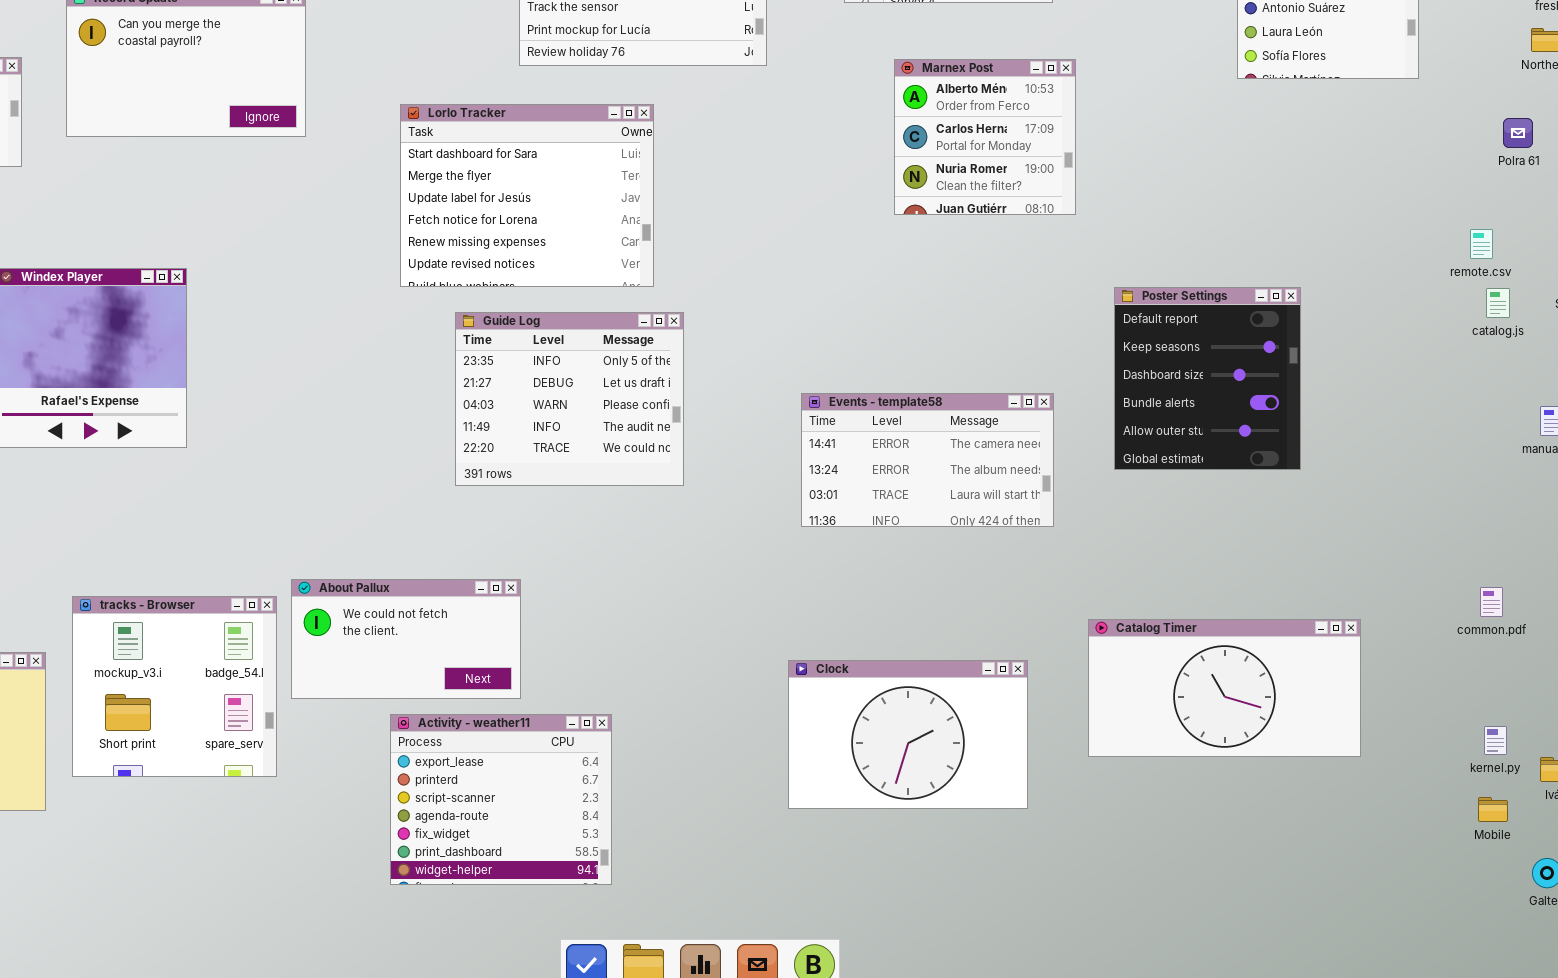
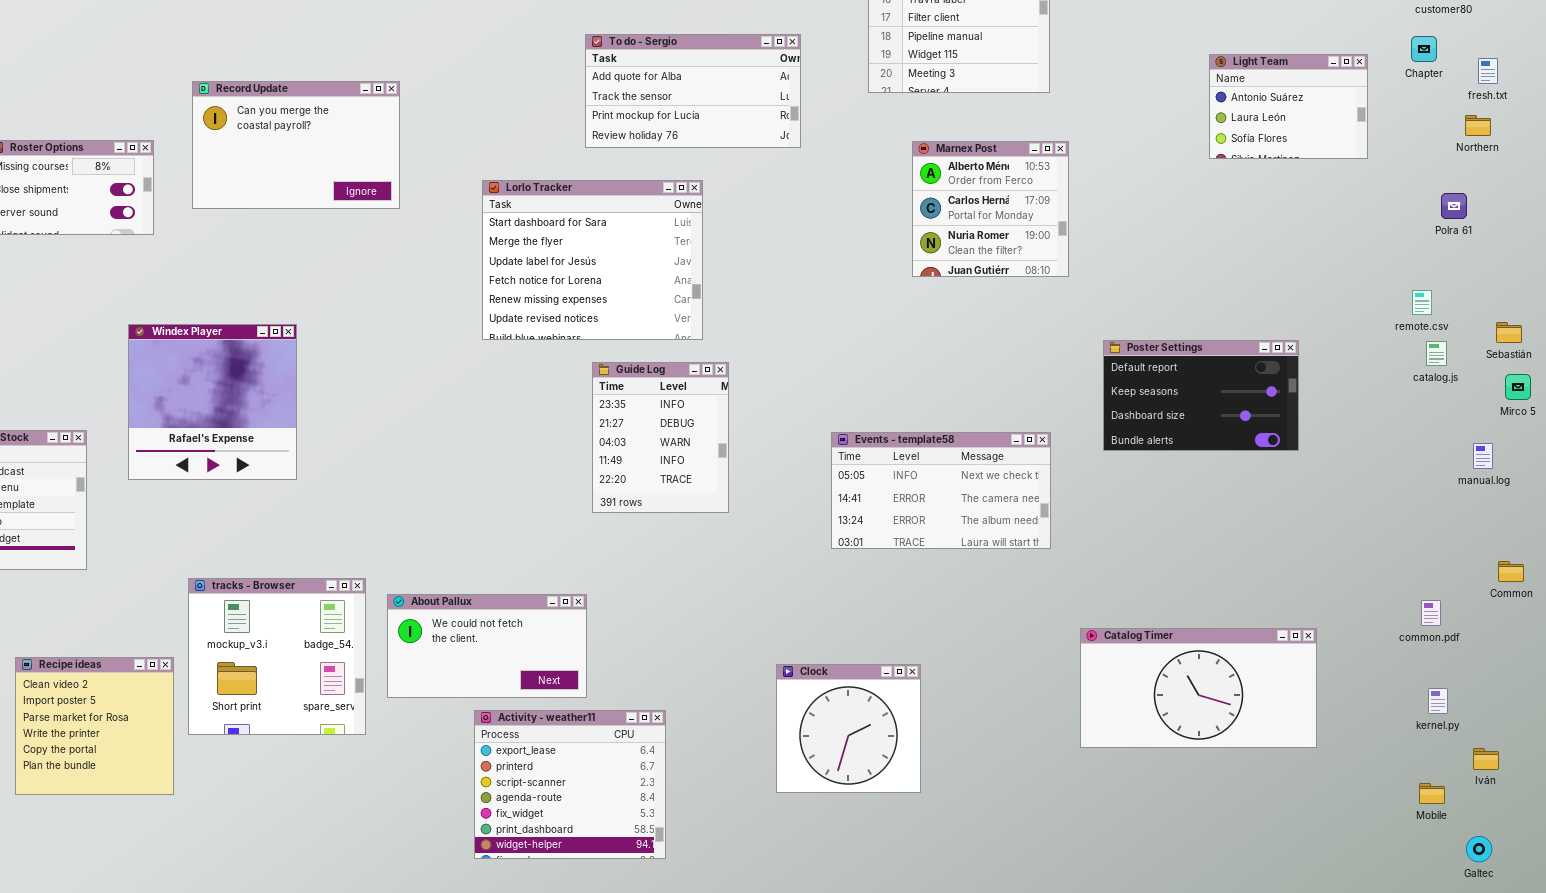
Poster Settings: [1114,287,1301,470] -> [1103,340,1299,451], resized
Guide Log: [455,312,684,486] -> [592,362,729,513], resized
Events - template58: [801,393,1054,527] -> [831,432,1051,549], scrolled up 1 row
tracks - Browser: [72,596,277,777] -> [188,578,366,735], moved
Clock: [788,660,1028,809] -> [776,664,921,793], moved, resized
kernel.py: [1484,726,1507,755] -> [1428,688,1448,714], moved

